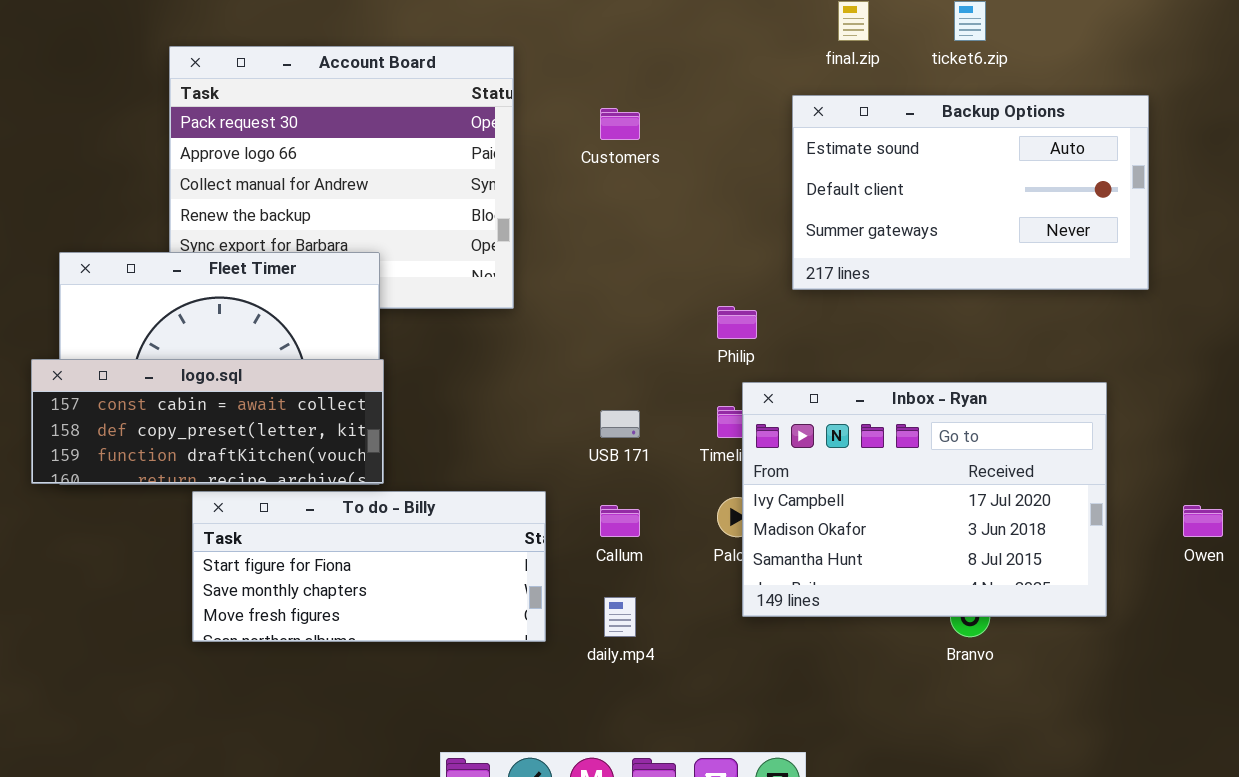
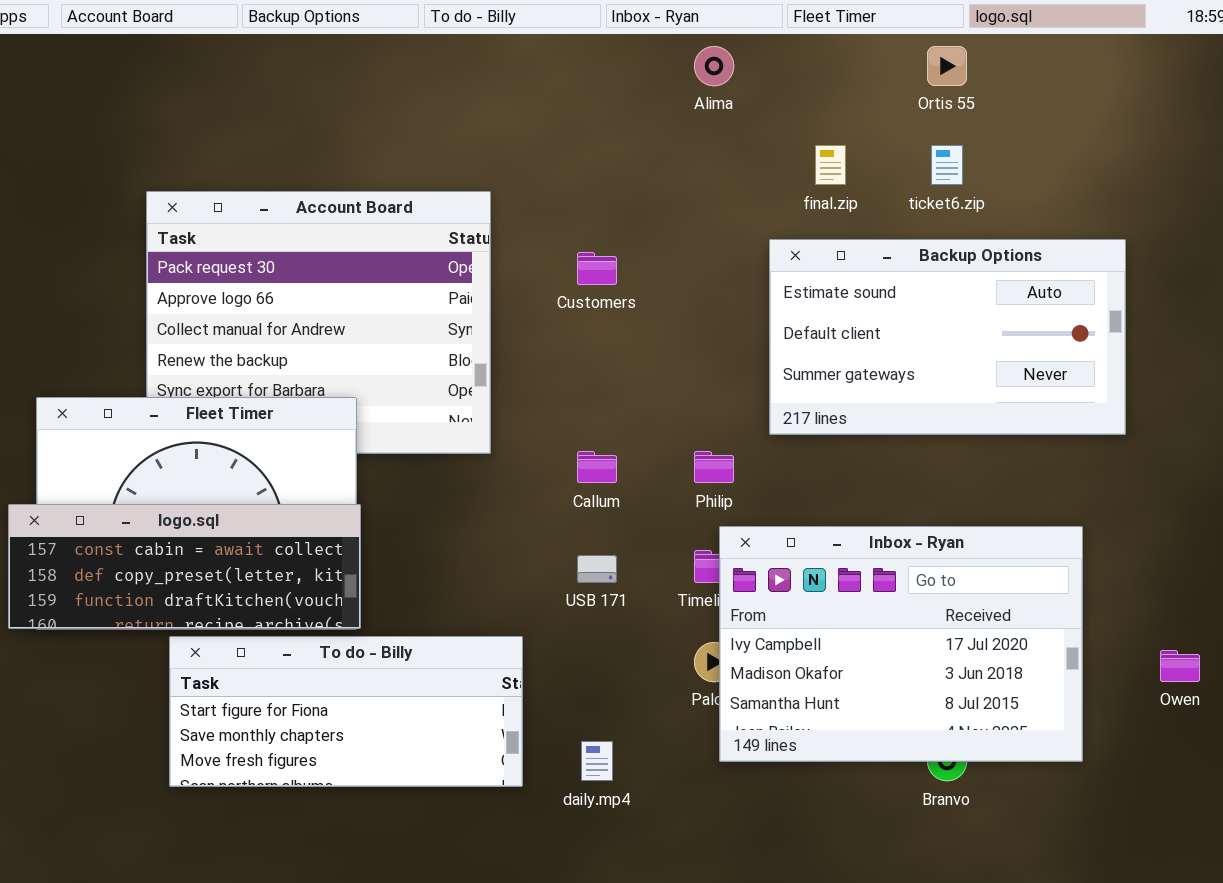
Callum: [600,505,640,537] -> [577,451,617,483], moved

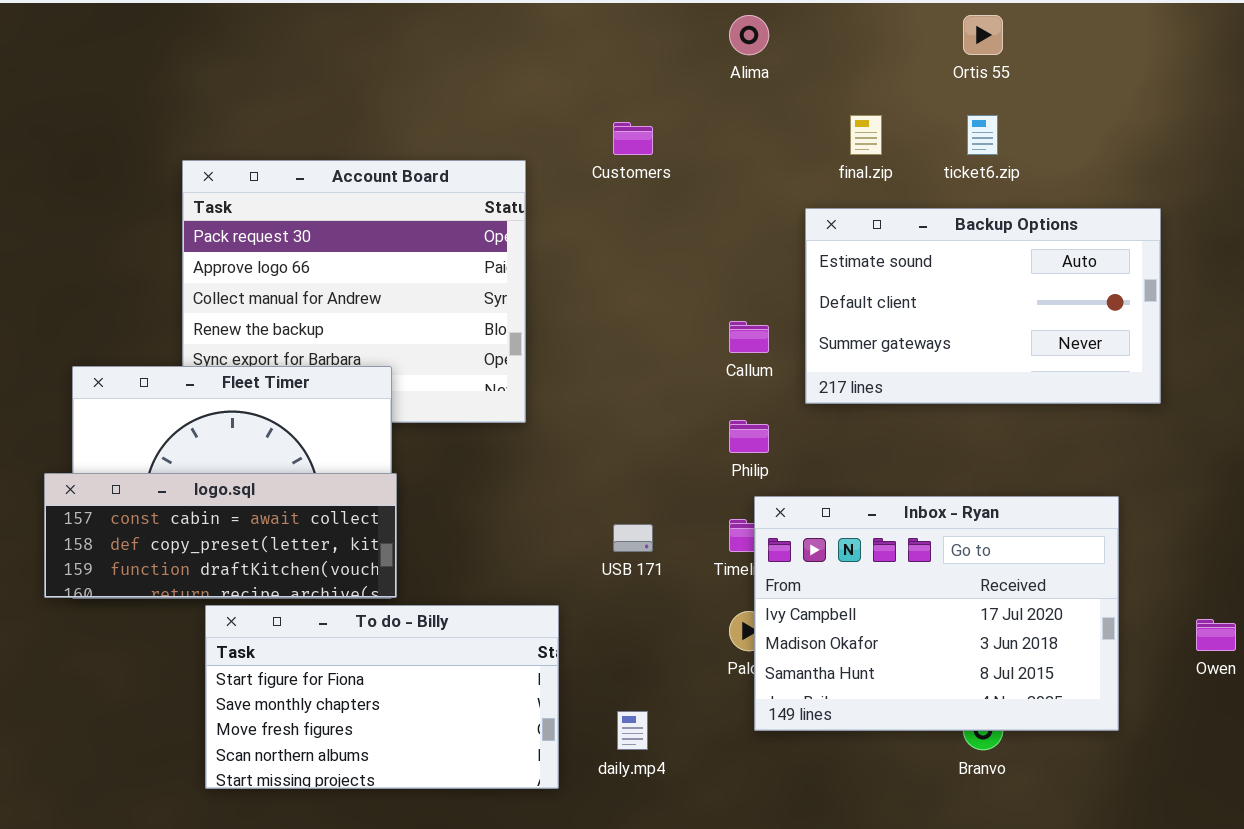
Customers: [577,252,617,285] -> [613,122,653,155], moved
Callum: [577,451,617,483] -> [729,321,769,353], moved
To do - Billy: [169,636,523,787] -> [205,605,559,789], resized

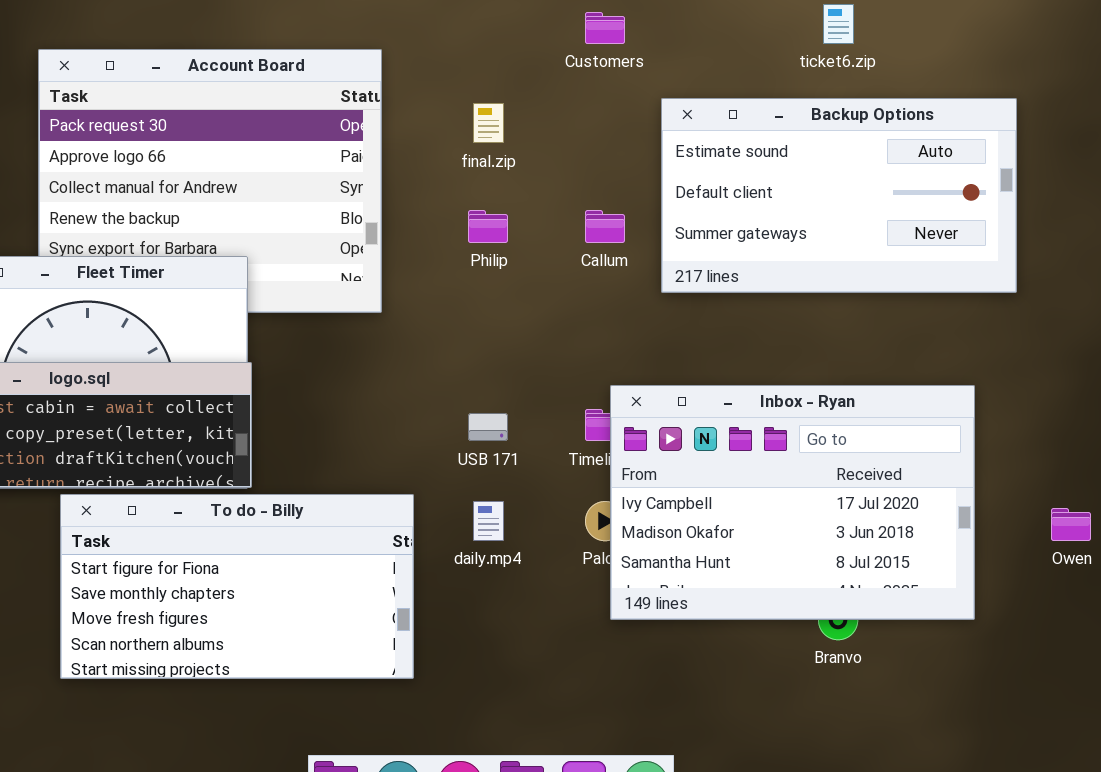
final.zip: [850,115,882,155] -> [473,103,504,143], moved
Customers: [613,122,653,155] -> [585,12,625,44], moved
Philip: [729,420,769,453] -> [468,210,508,243], moved
daily.mp4: [617,711,648,750] -> [473,501,504,541], moved

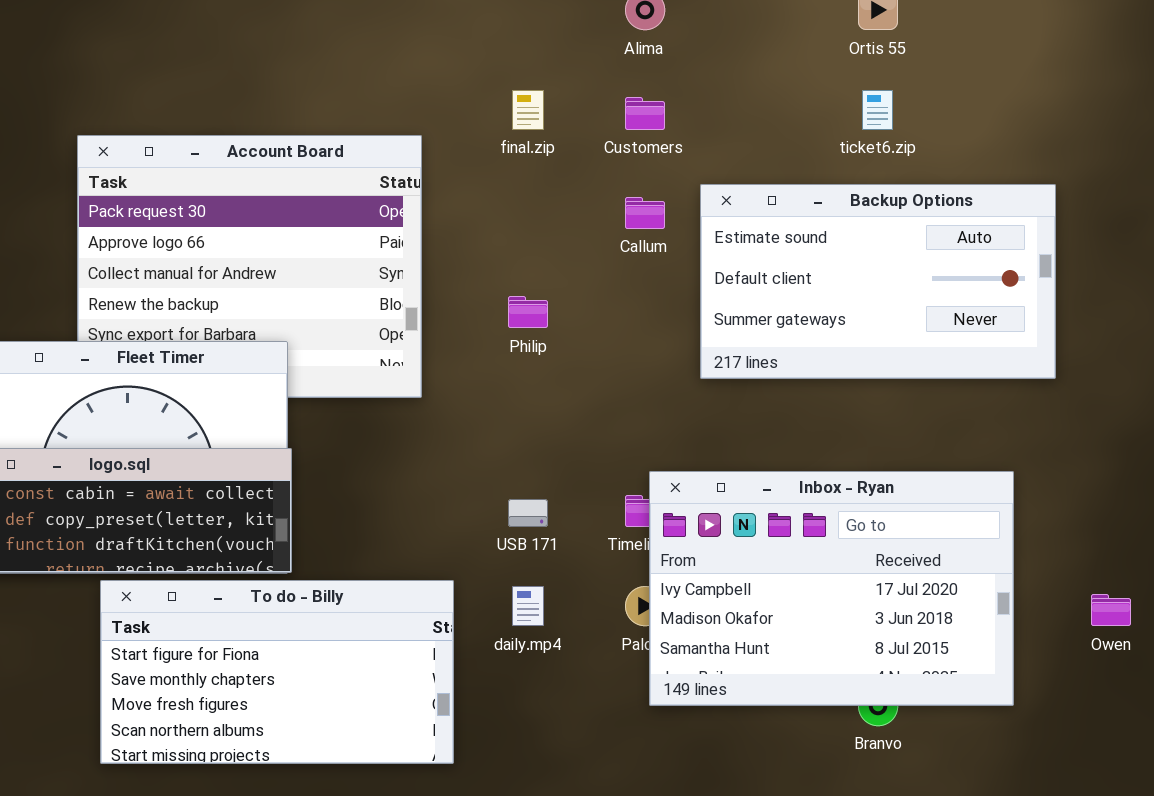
final.zip: [473,103,504,143] -> [512,90,544,130], moved
Callum: [585,210,625,243] -> [625,197,665,229], moved

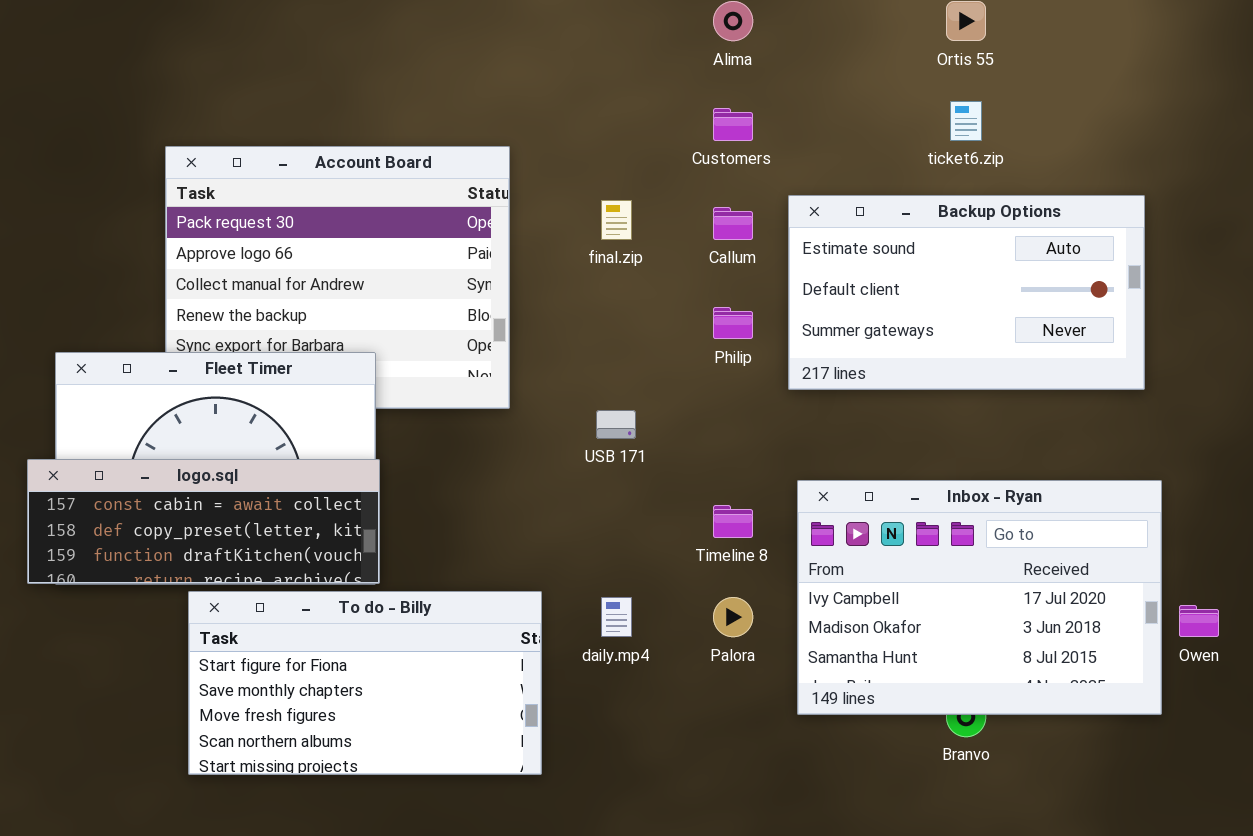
final.zip: [512,90,544,130] -> [601,200,632,240], moved
Philip: [508,296,548,328] -> [713,307,753,339], moved
Inbox - Ryan: [649,471,1014,706] -> [797,480,1162,715], moved
USB 171: [508,499,548,527] -> [596,410,636,439], moved

